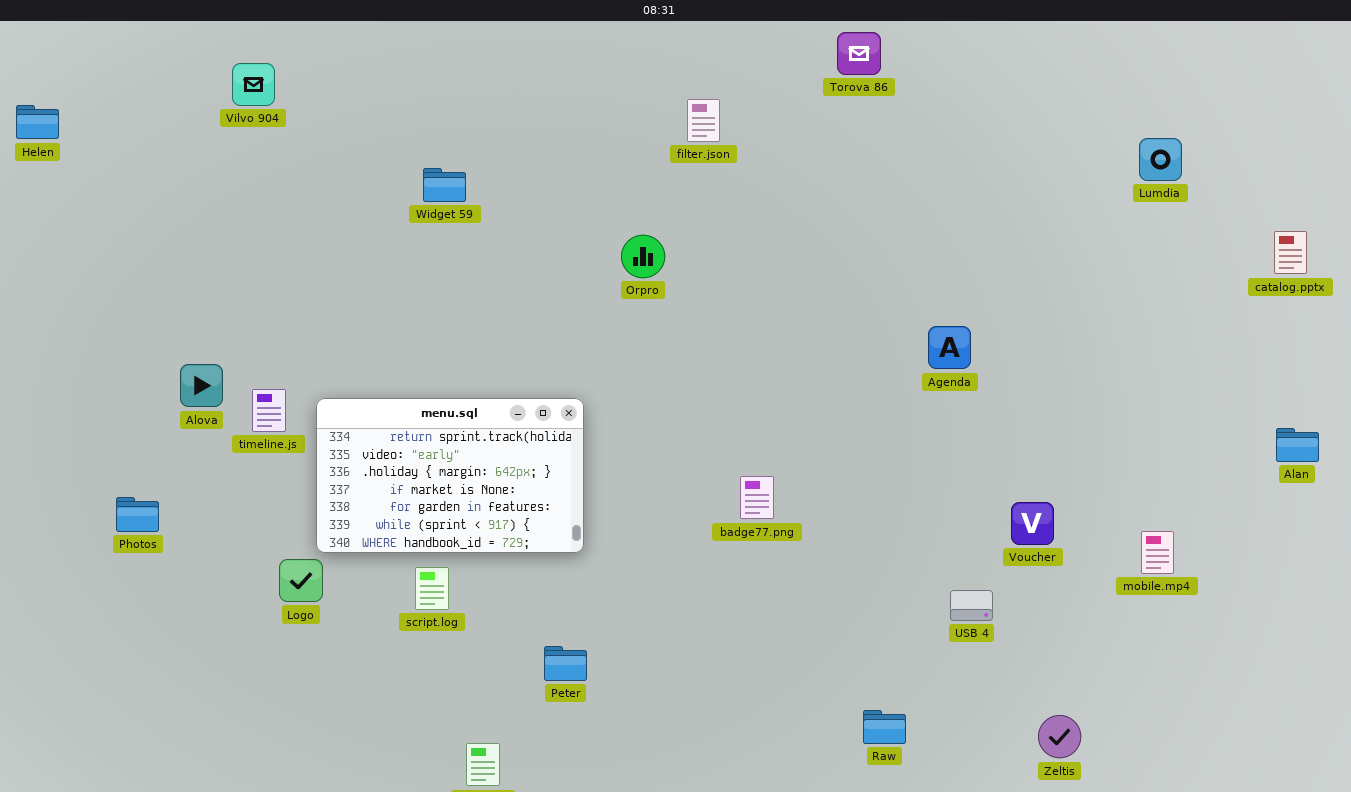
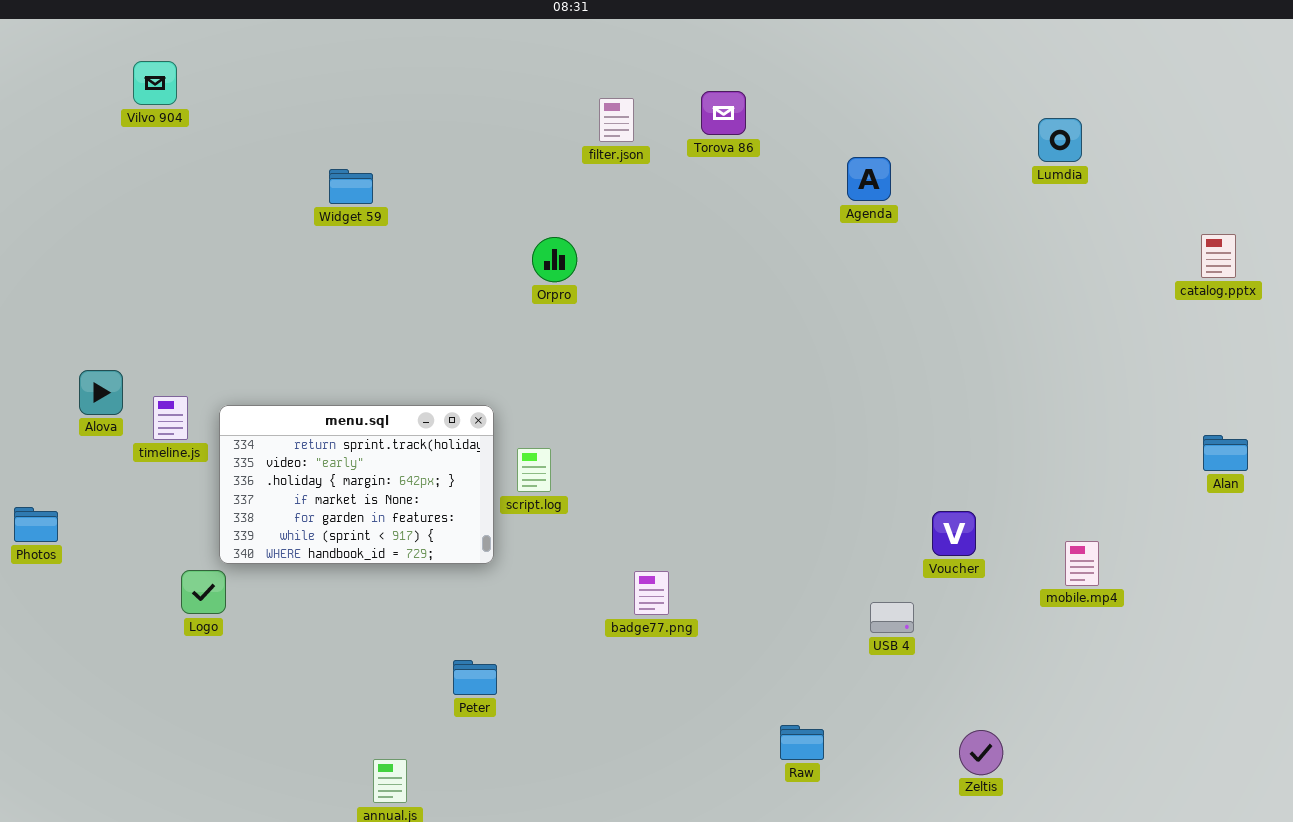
Torova 86: [837,32,881,75] -> [701,91,746,135], moved
Lumdia: [1139,138,1182,181] -> [1038,118,1082,162], moved
Agenda: [928,326,971,369] -> [847,157,891,201], moved
badge77.png: [740,476,774,519] -> [634,571,669,615], moved
script.log: [415,567,449,610] -> [517,448,551,492], moved

